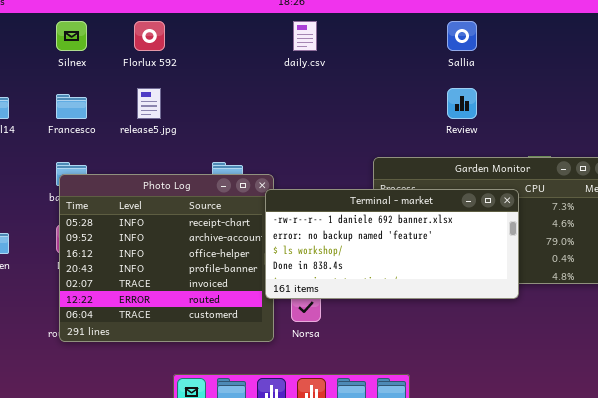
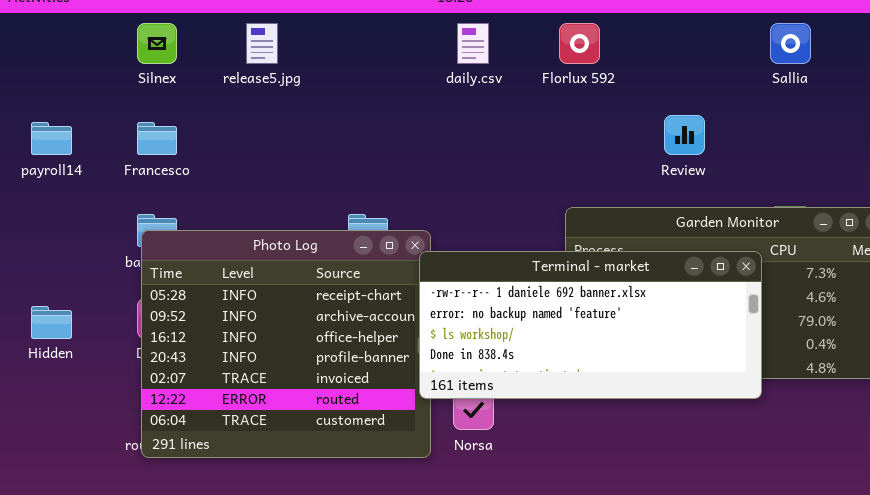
Florlux 592: [134,21,165,51] -> [559,23,600,64], moved
Sallia: [447,21,477,51] -> [770,23,811,64], moved
release5.jpg: [137,88,161,119] -> [246,23,278,64], moved

